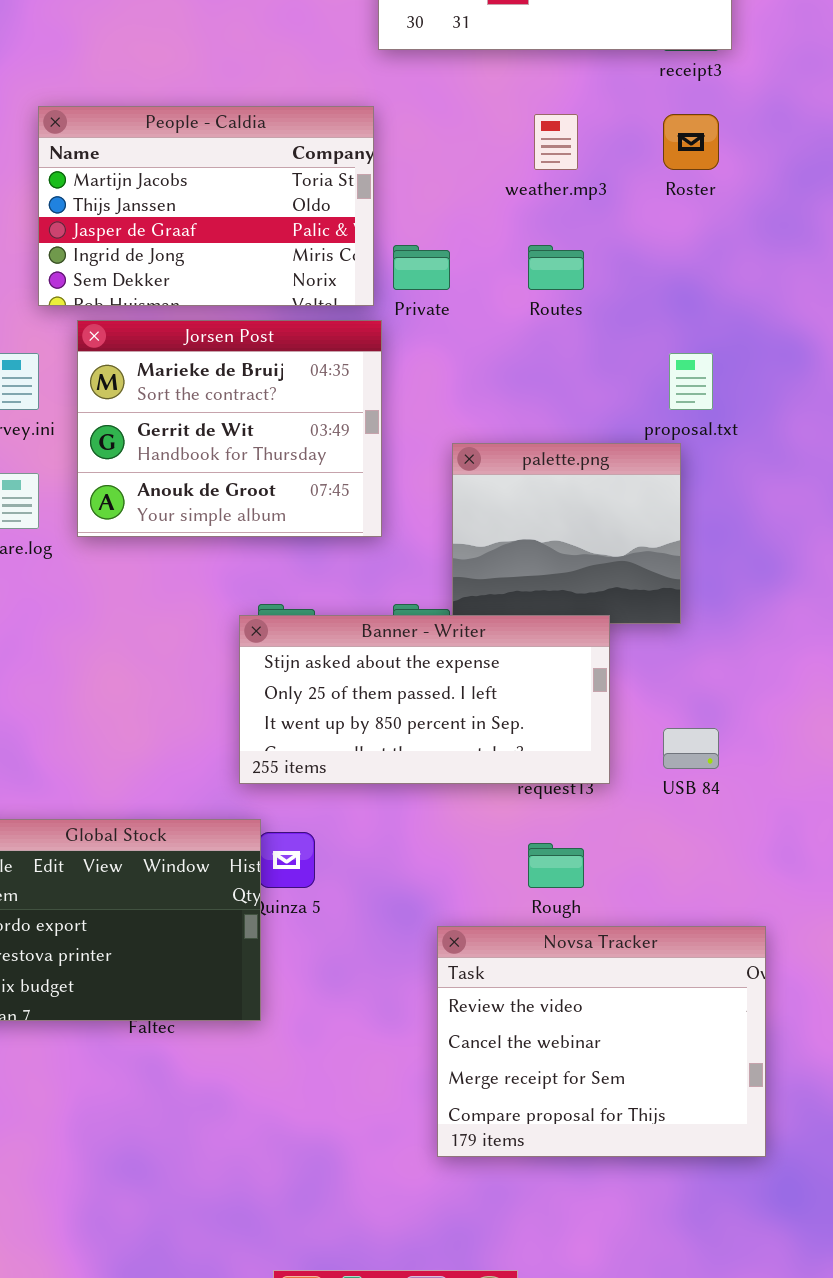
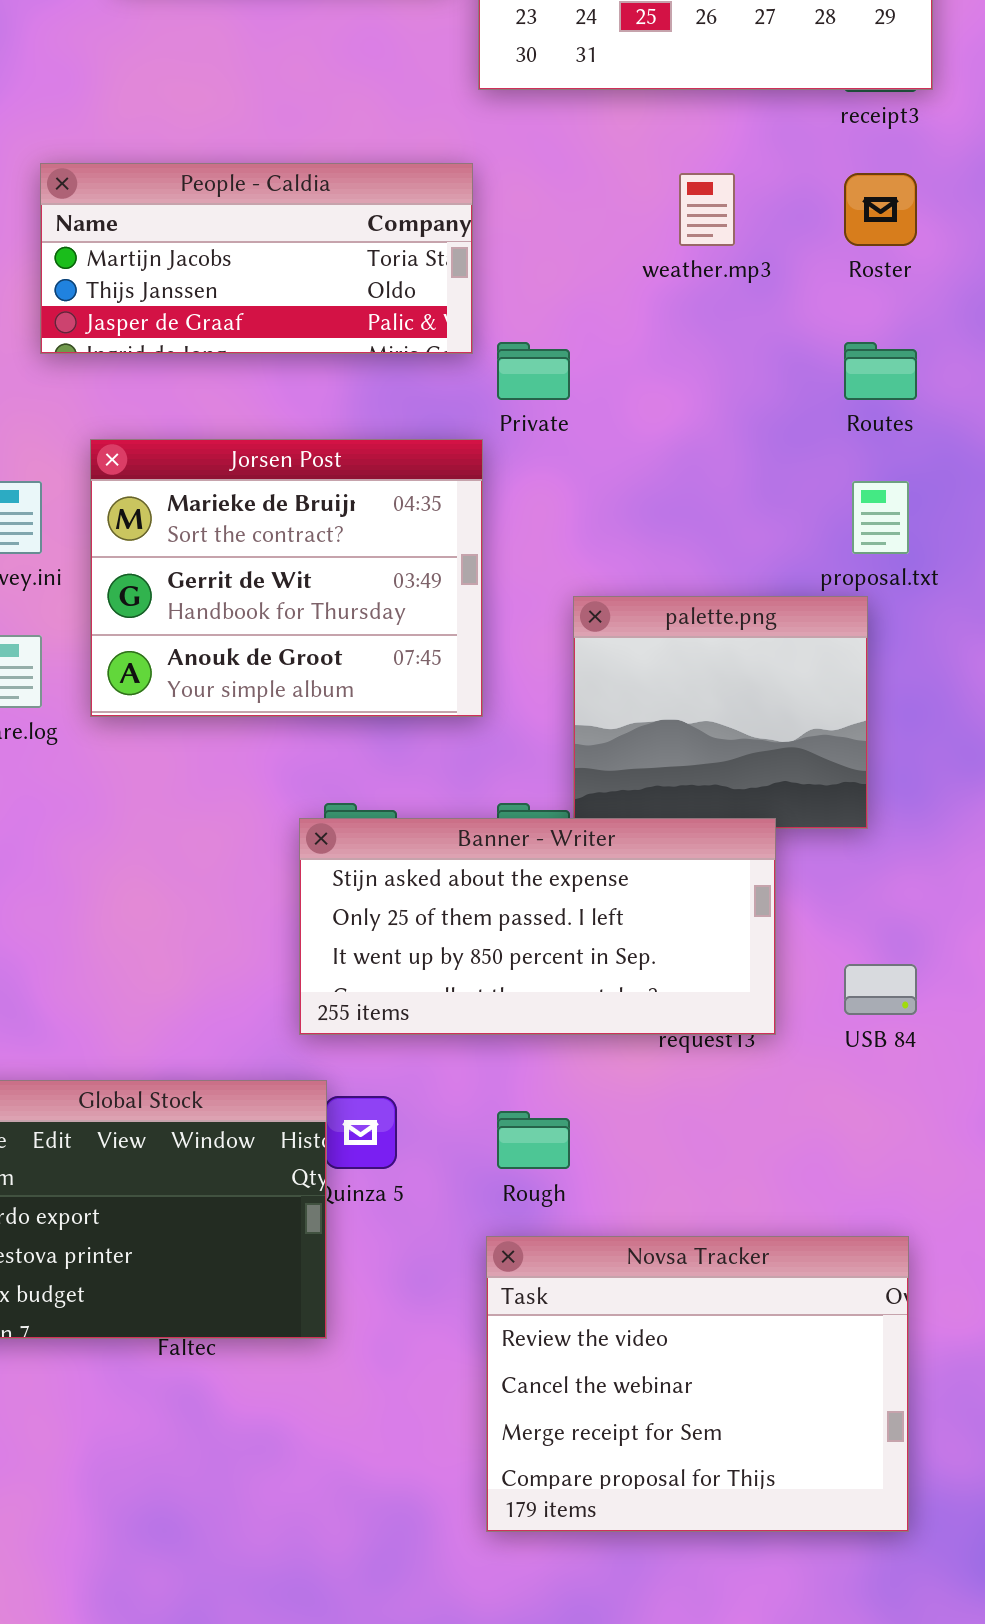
People - Caldia: [38,106,374,306] -> [40,163,473,354], resized
Routes: [528,245,584,290] -> [844,342,917,400], moved
Rough: [528,843,584,888] -> [497,1111,570,1169], moved
Novsa Tracker: [437,926,766,1157] -> [486,1236,909,1532], moved

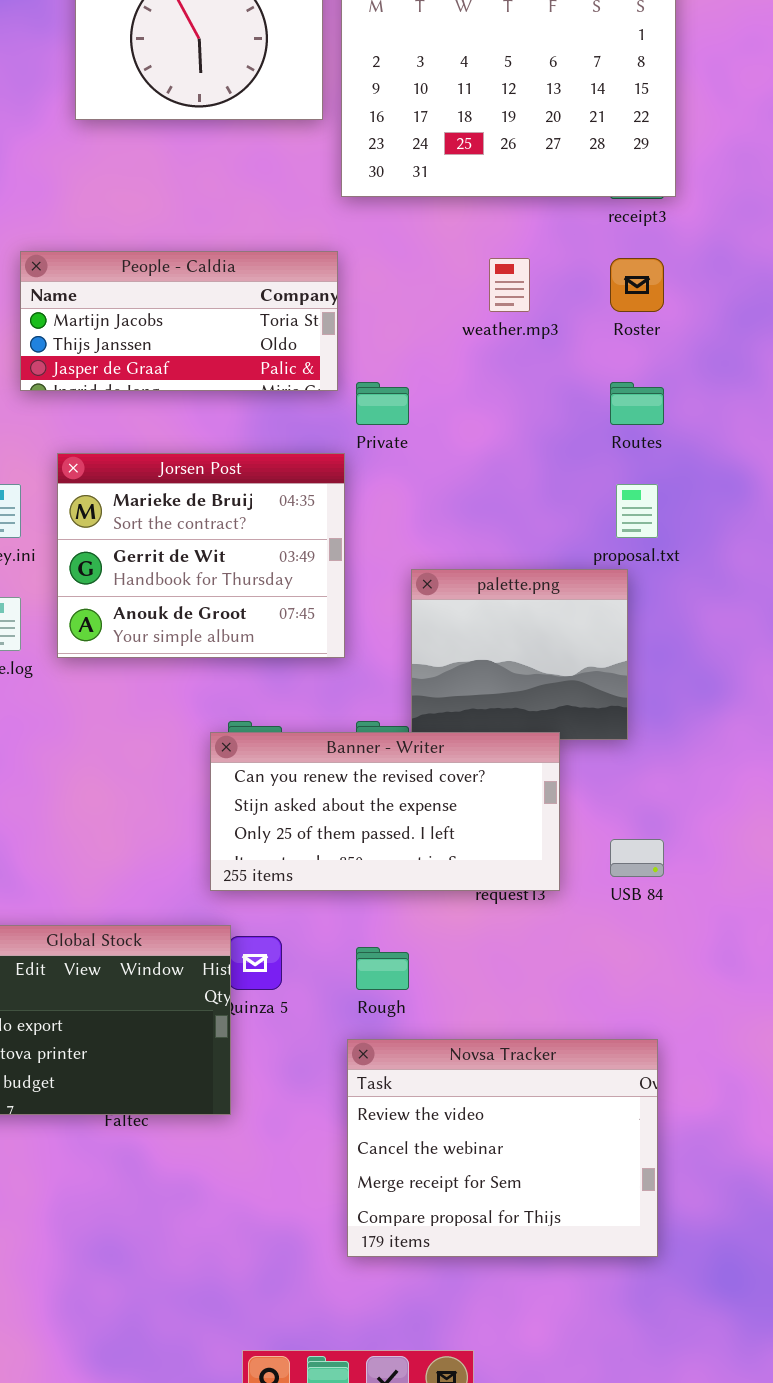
Banner - Writer: [299,818,776,1035] -> [210,732,560,891], scrolled up 1 row

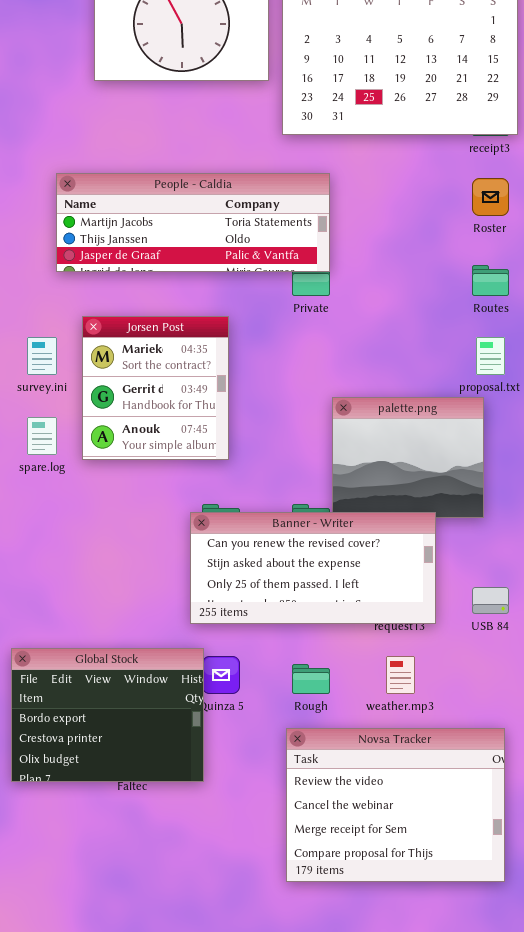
People - Caldia: [20,251,338,391] -> [56,173,330,272], resized
weather.mp3: [489,258,530,312] -> [386,656,415,694], moved
Jorsen Post: [57,453,345,658] -> [82,316,229,460], resized

